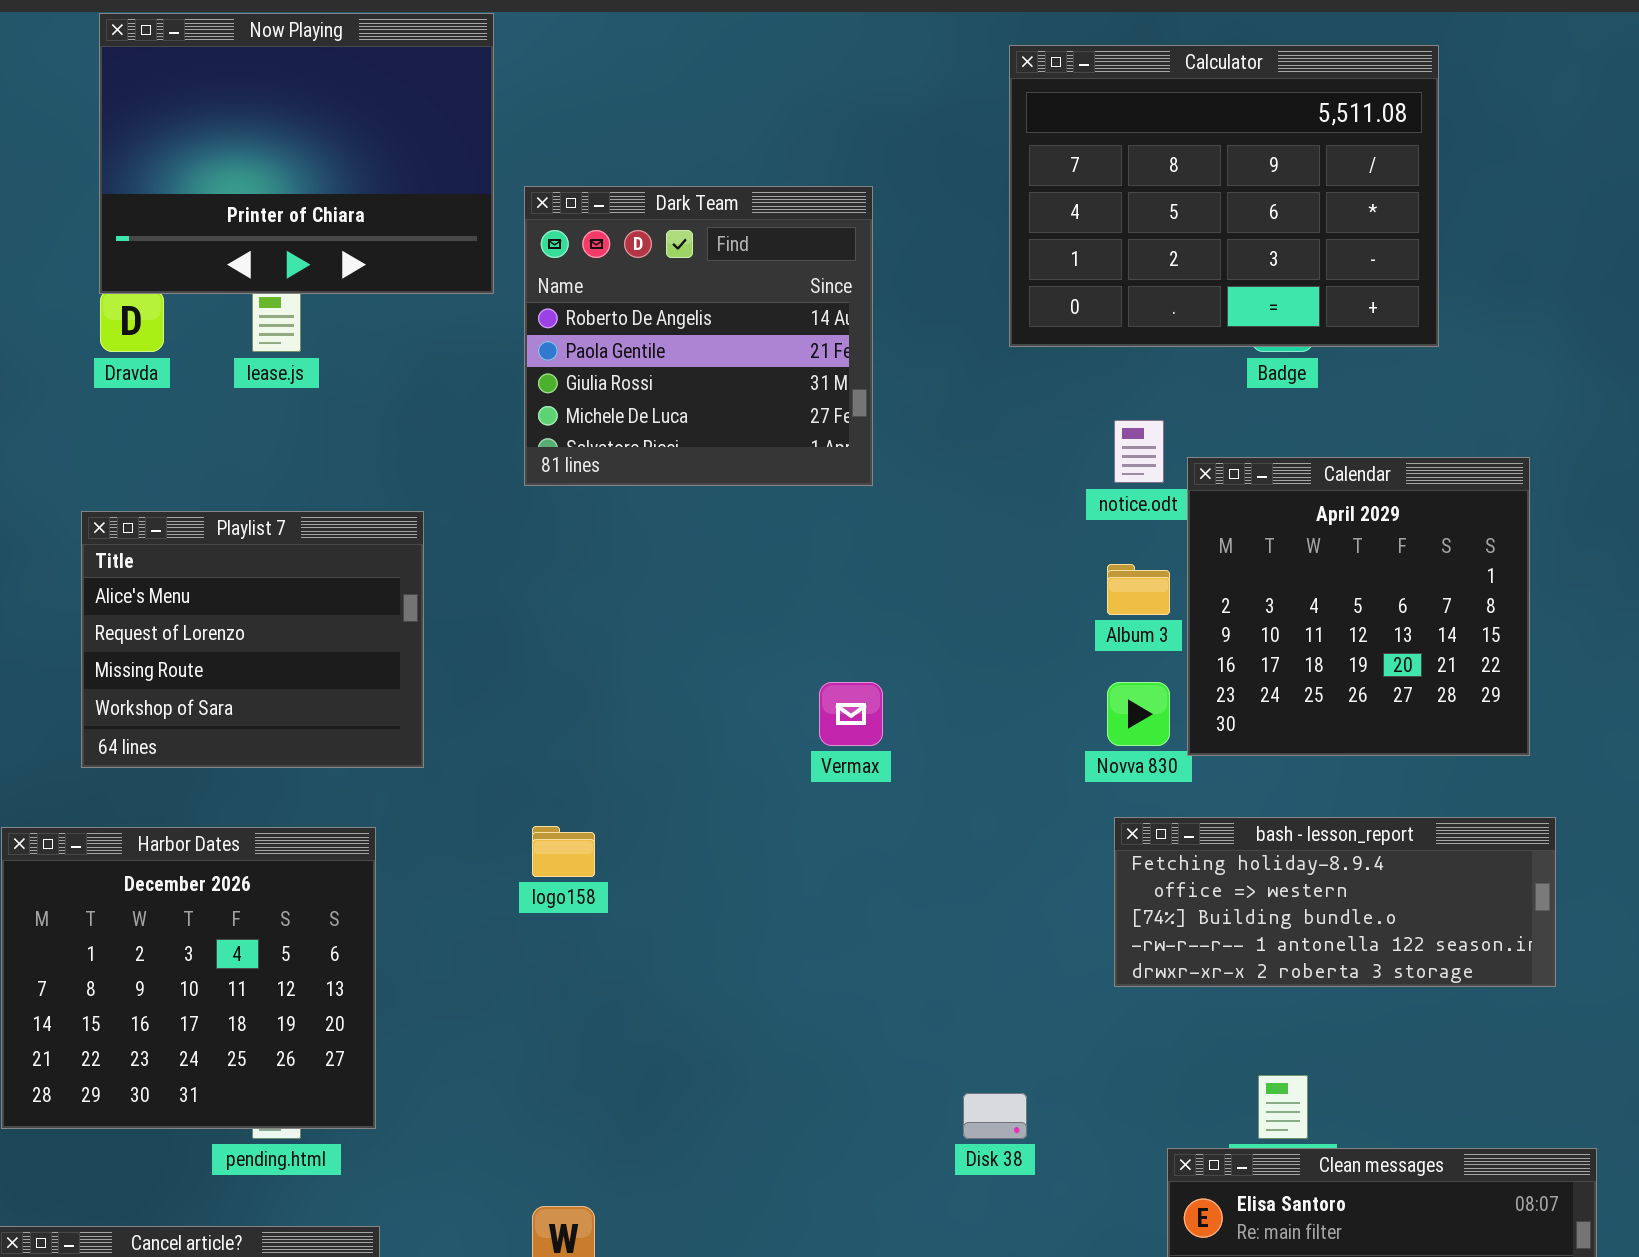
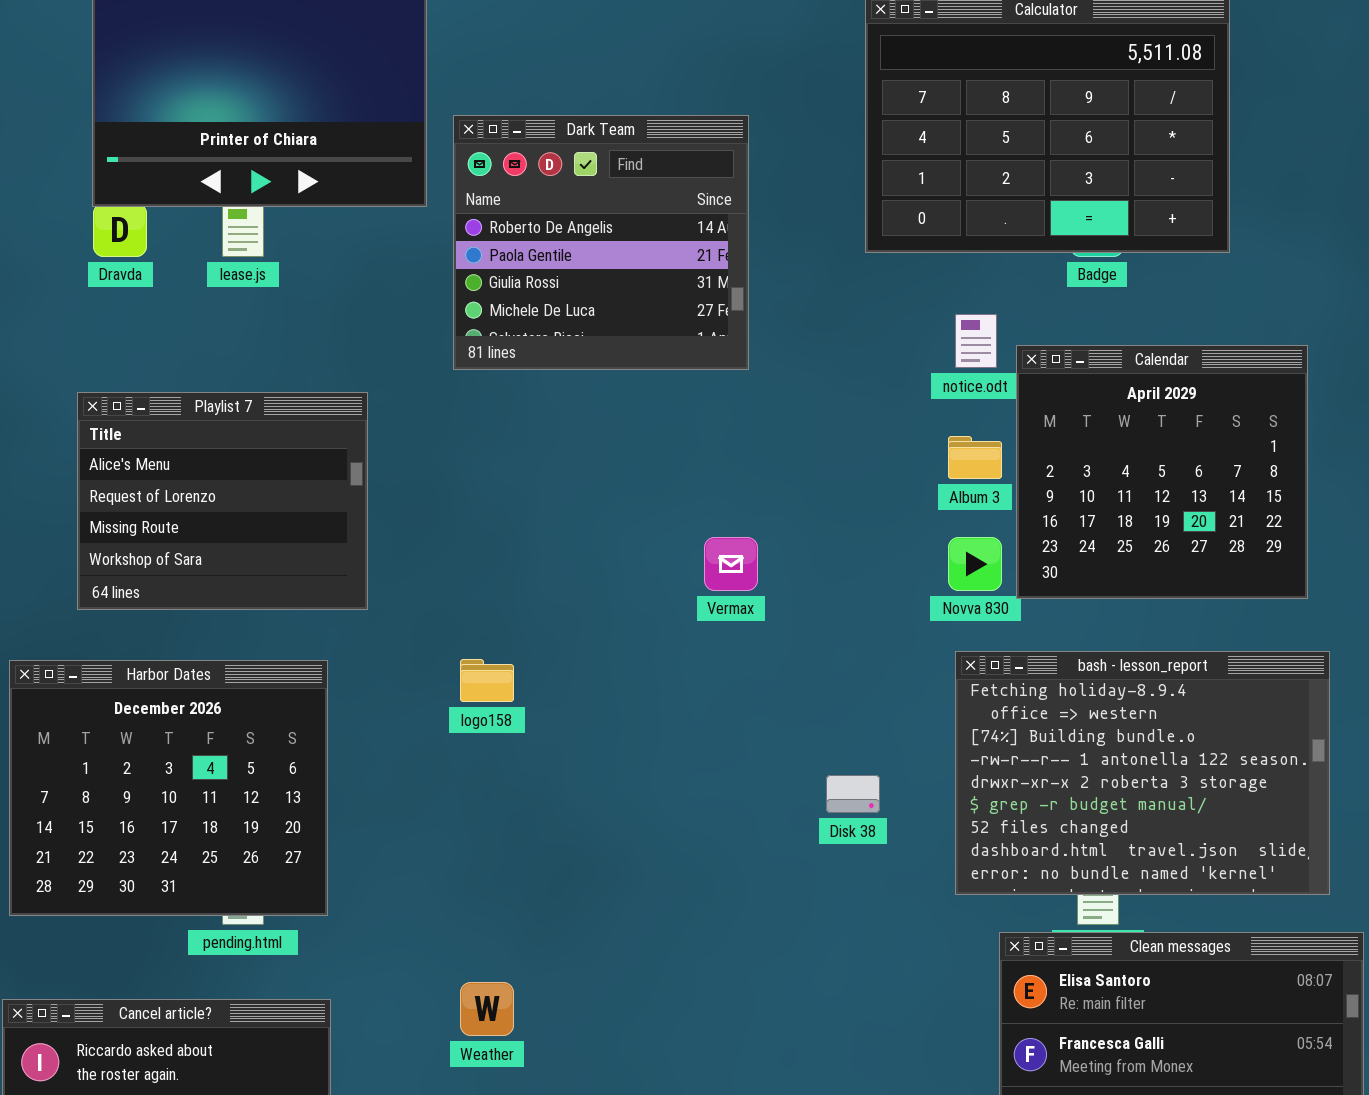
bash - lesson_report: [1114,817,1556,987] -> [955,651,1330,895], resized
Disk 38: [963,1093,1027,1139] -> [826,775,880,813], moved

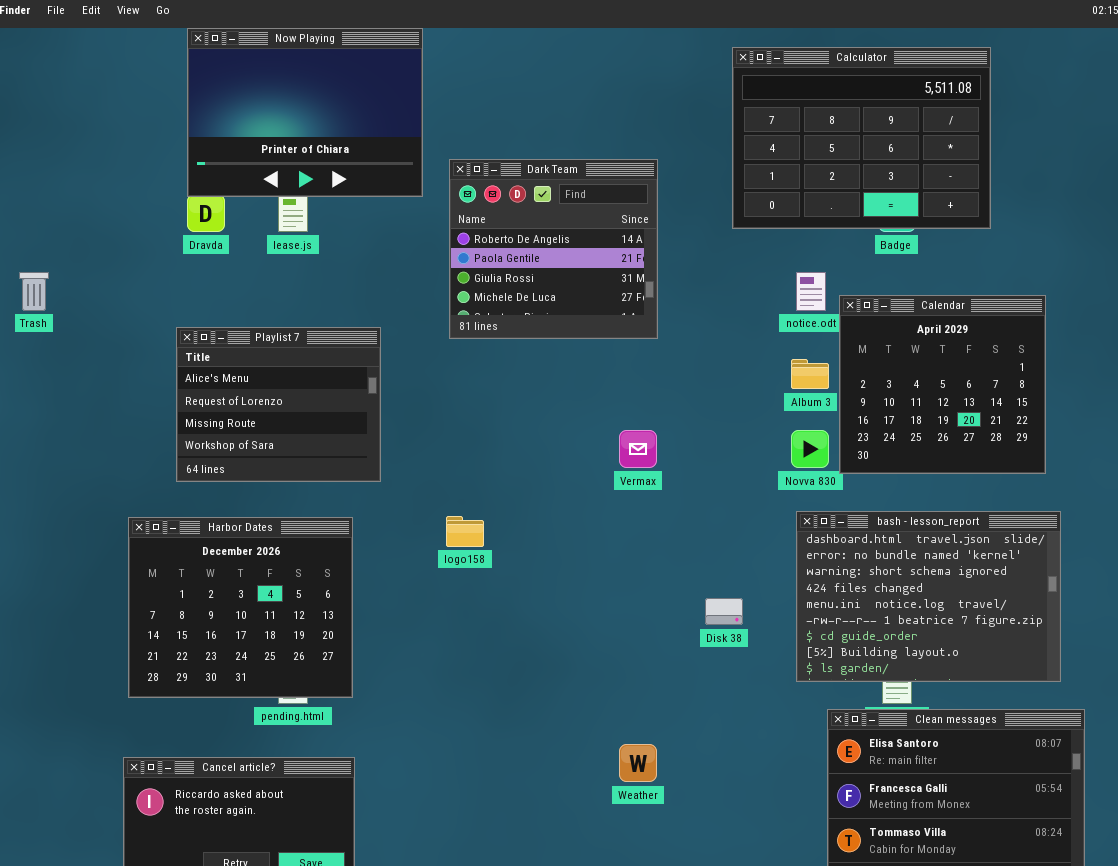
Dark Team: [453,115,749,370] -> [449,159,658,339], moved
bash - lesson_report: [955,651,1330,895] -> [796,511,1061,682], scrolled down 7 rows
Weather: [460,982,514,1036] -> [619,744,657,782], moved

